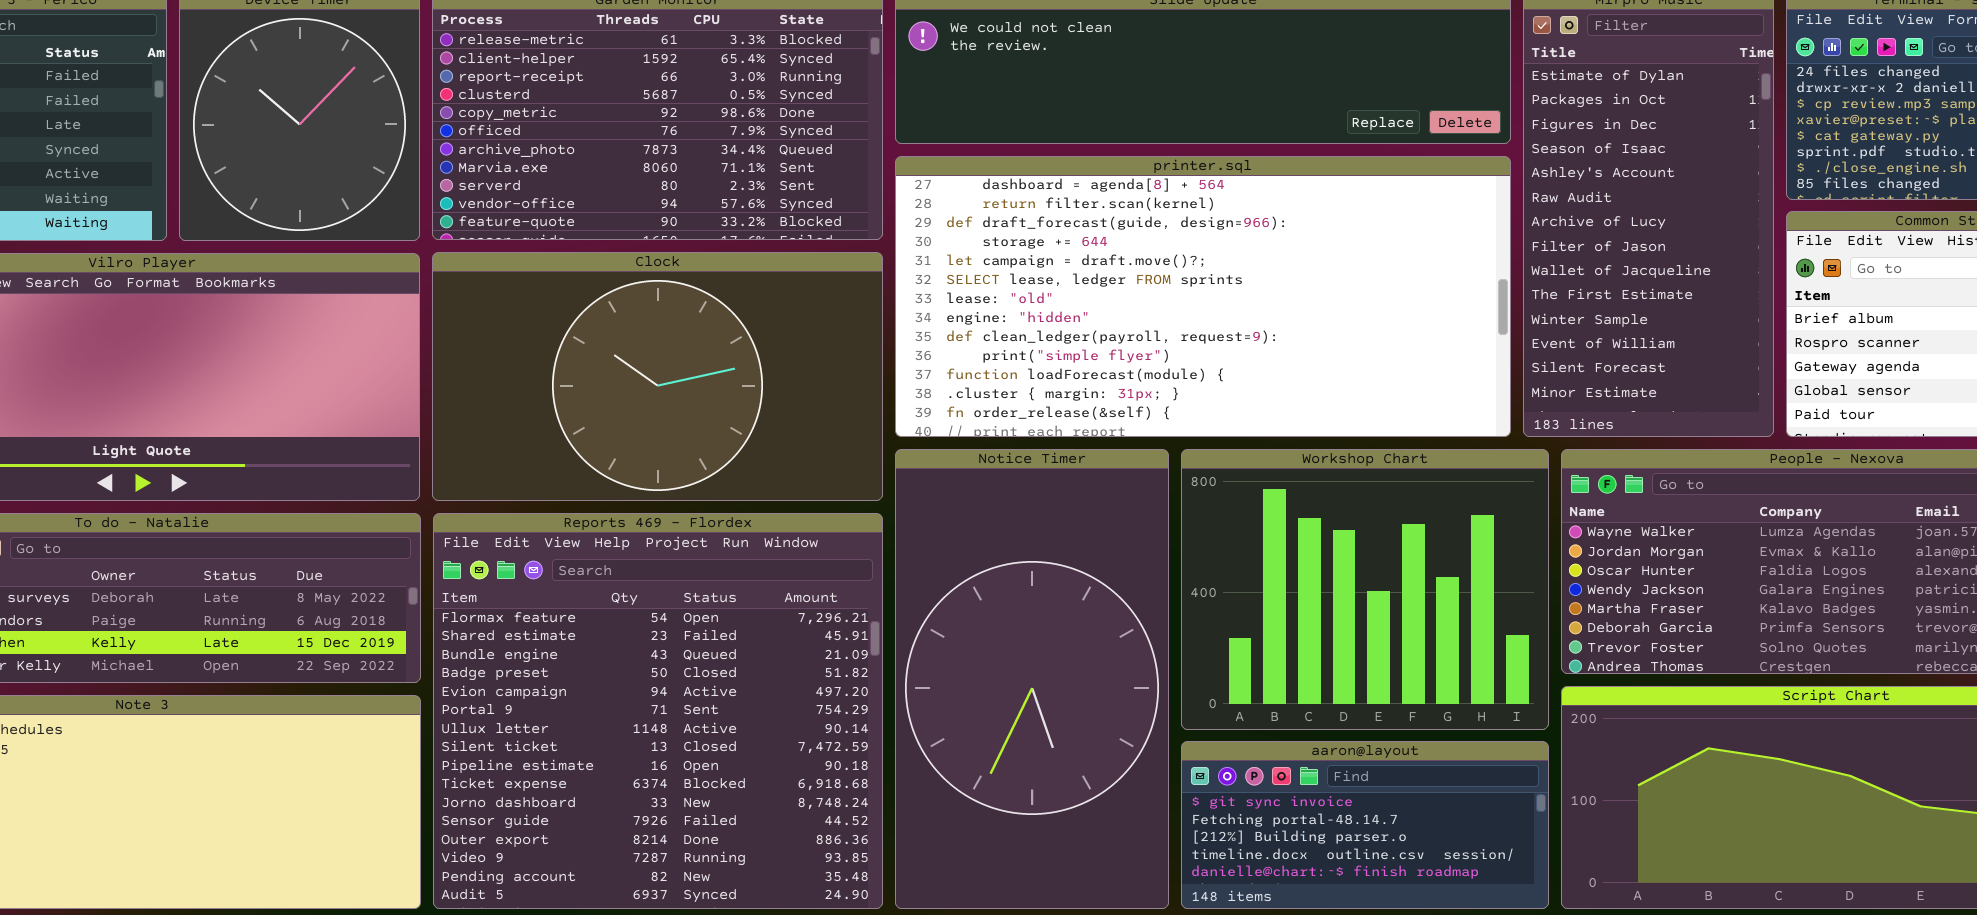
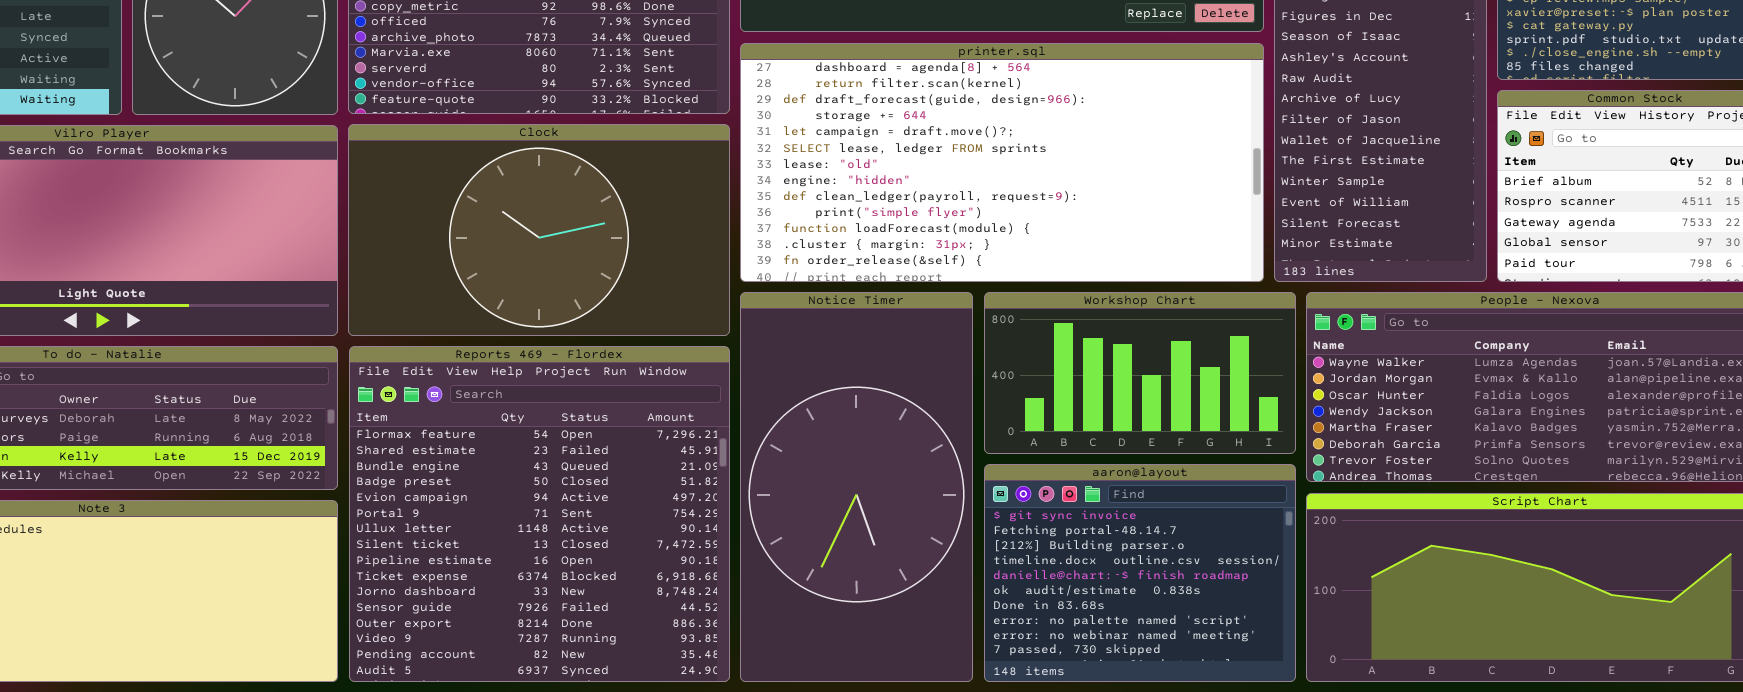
Workshop Chart: [1181,449,1549,730] -> [984,292,1296,454], resized
aaron@layout: [1181,741,1549,909] -> [984,464,1296,682], resized

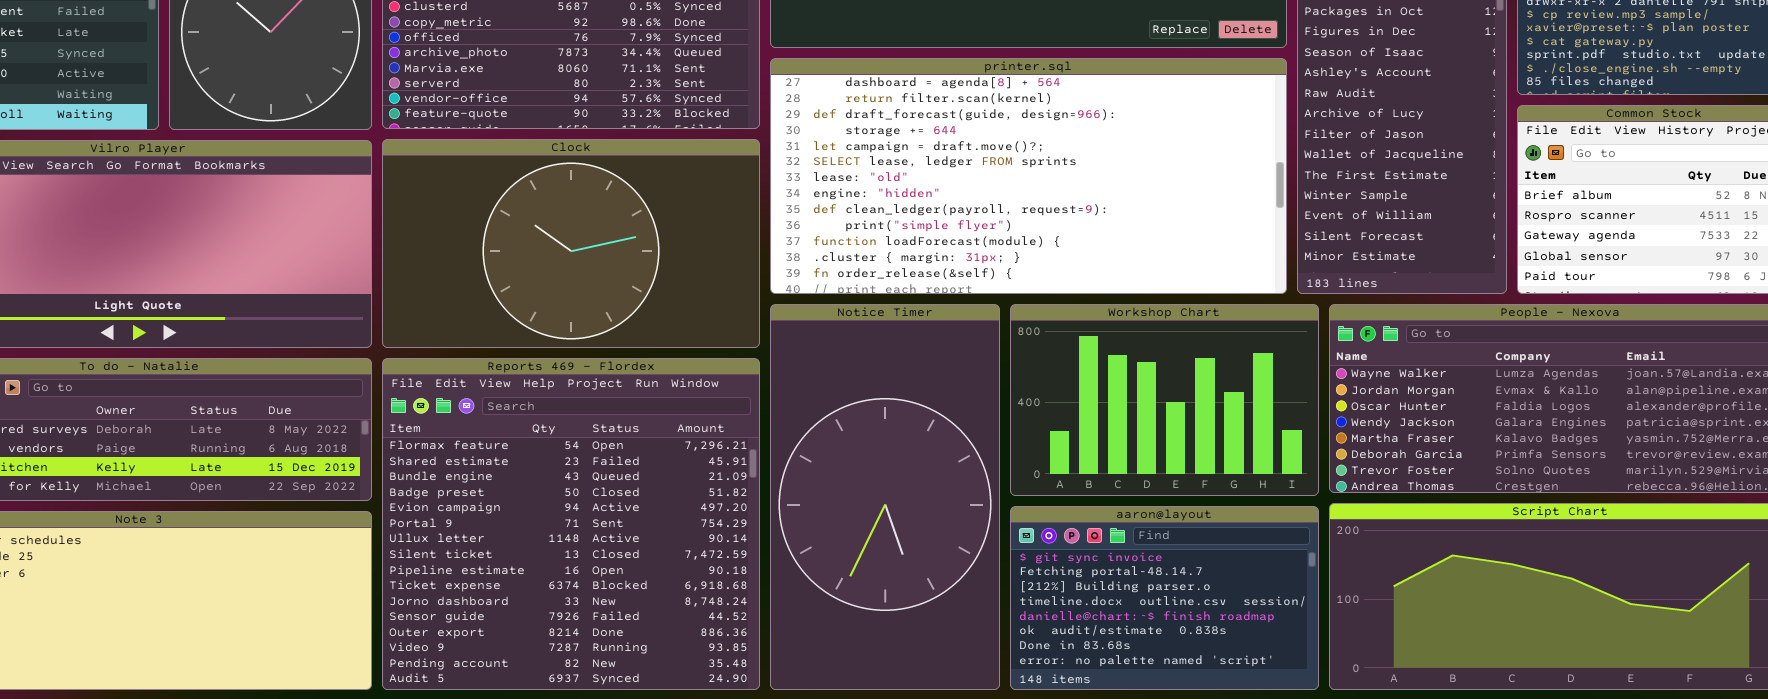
Workshop Chart: [984,292,1296,454] -> [1010,304,1319,496], resized
aaron@layout: [984,464,1296,682] -> [1010,506,1319,690], resized

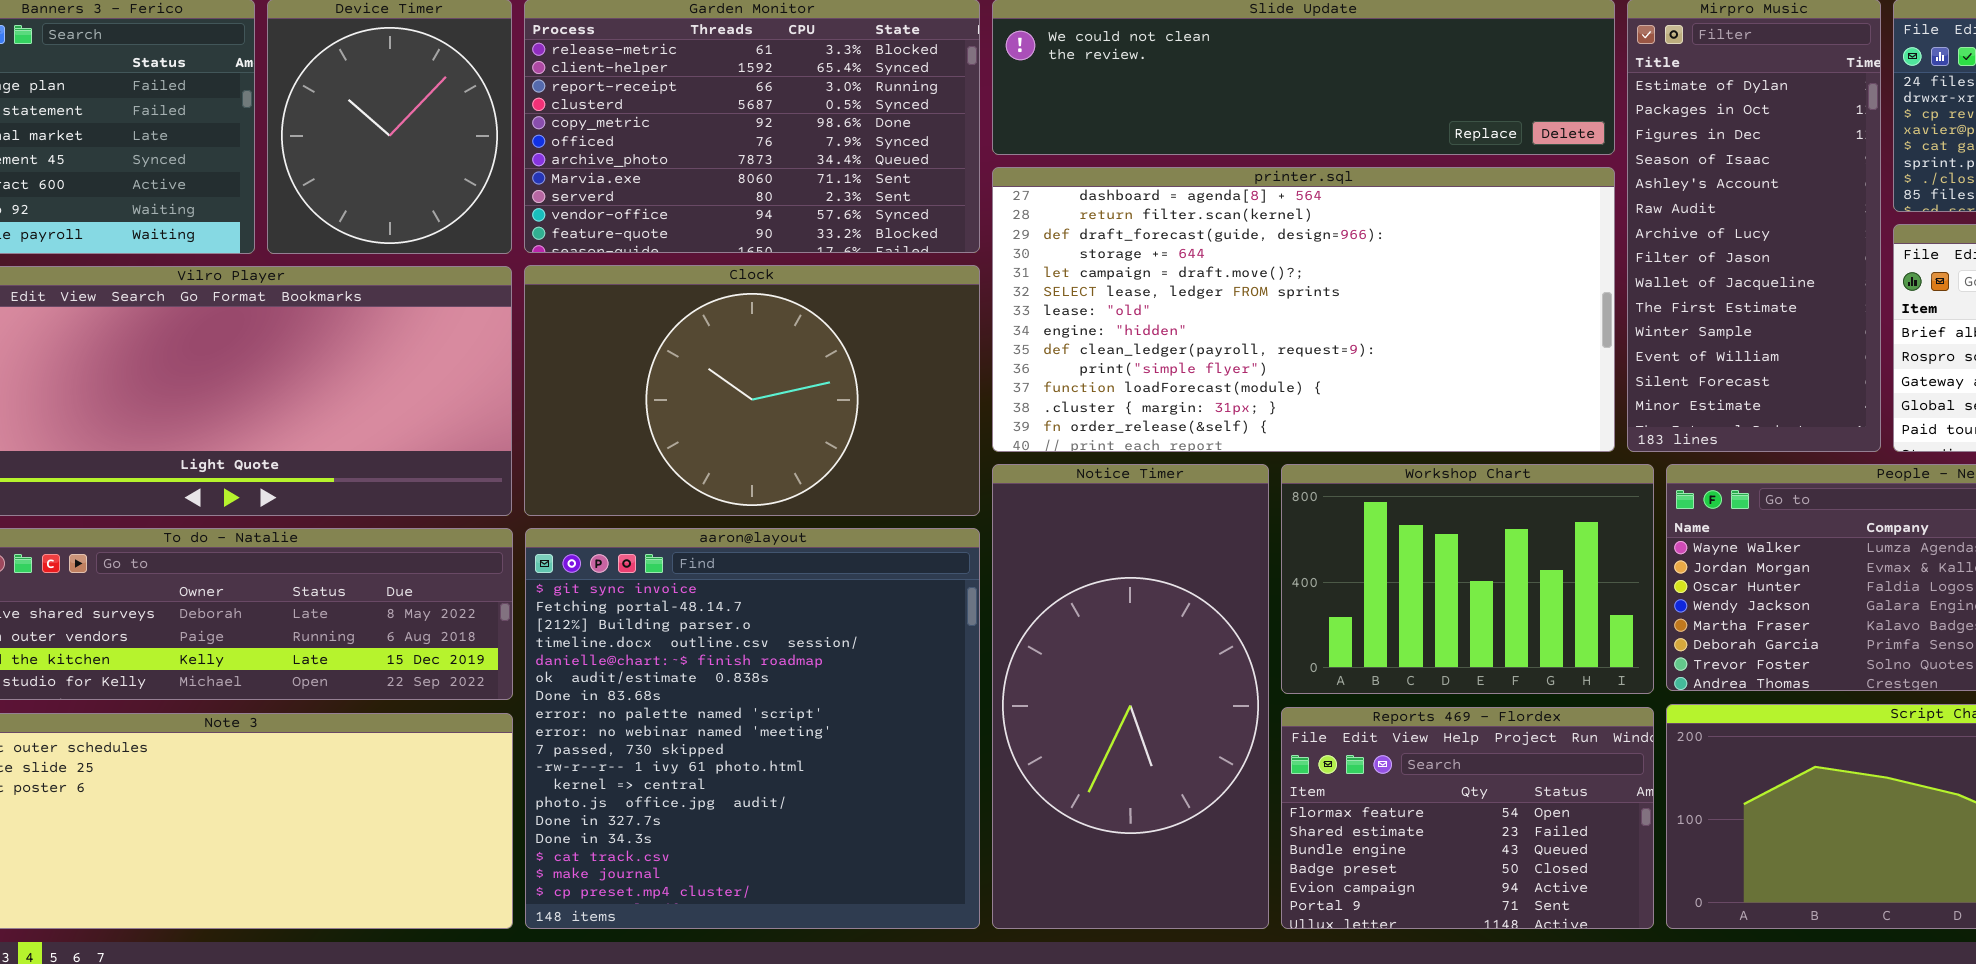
Reports 469 - Flordex: [382,358,760,690] -> [1281,707,1654,929], moved, resized
aaron@layout: [1010,506,1319,690] -> [525,528,980,929], moved, resized

